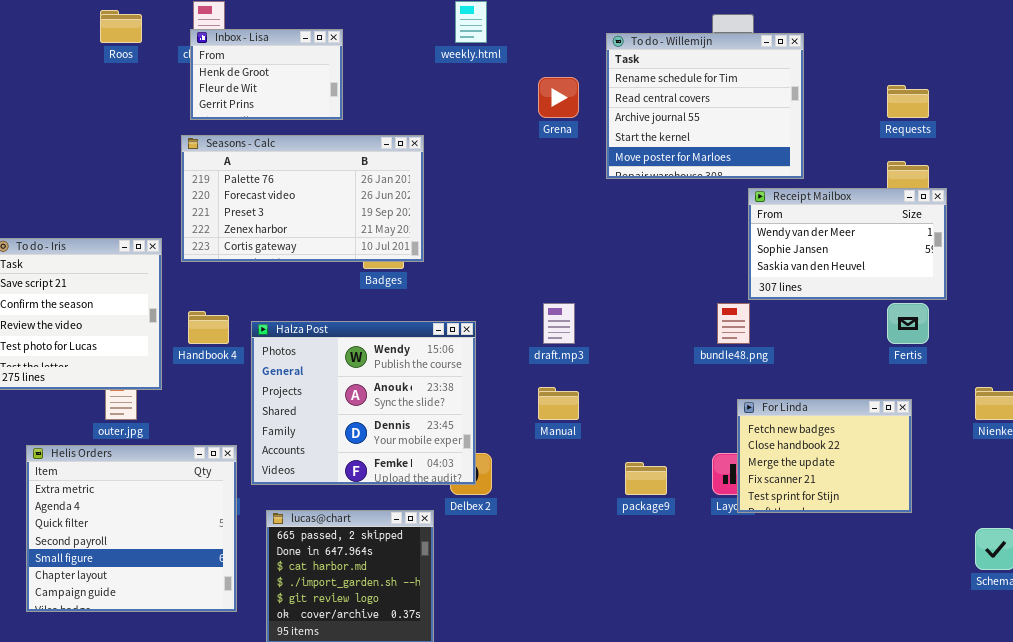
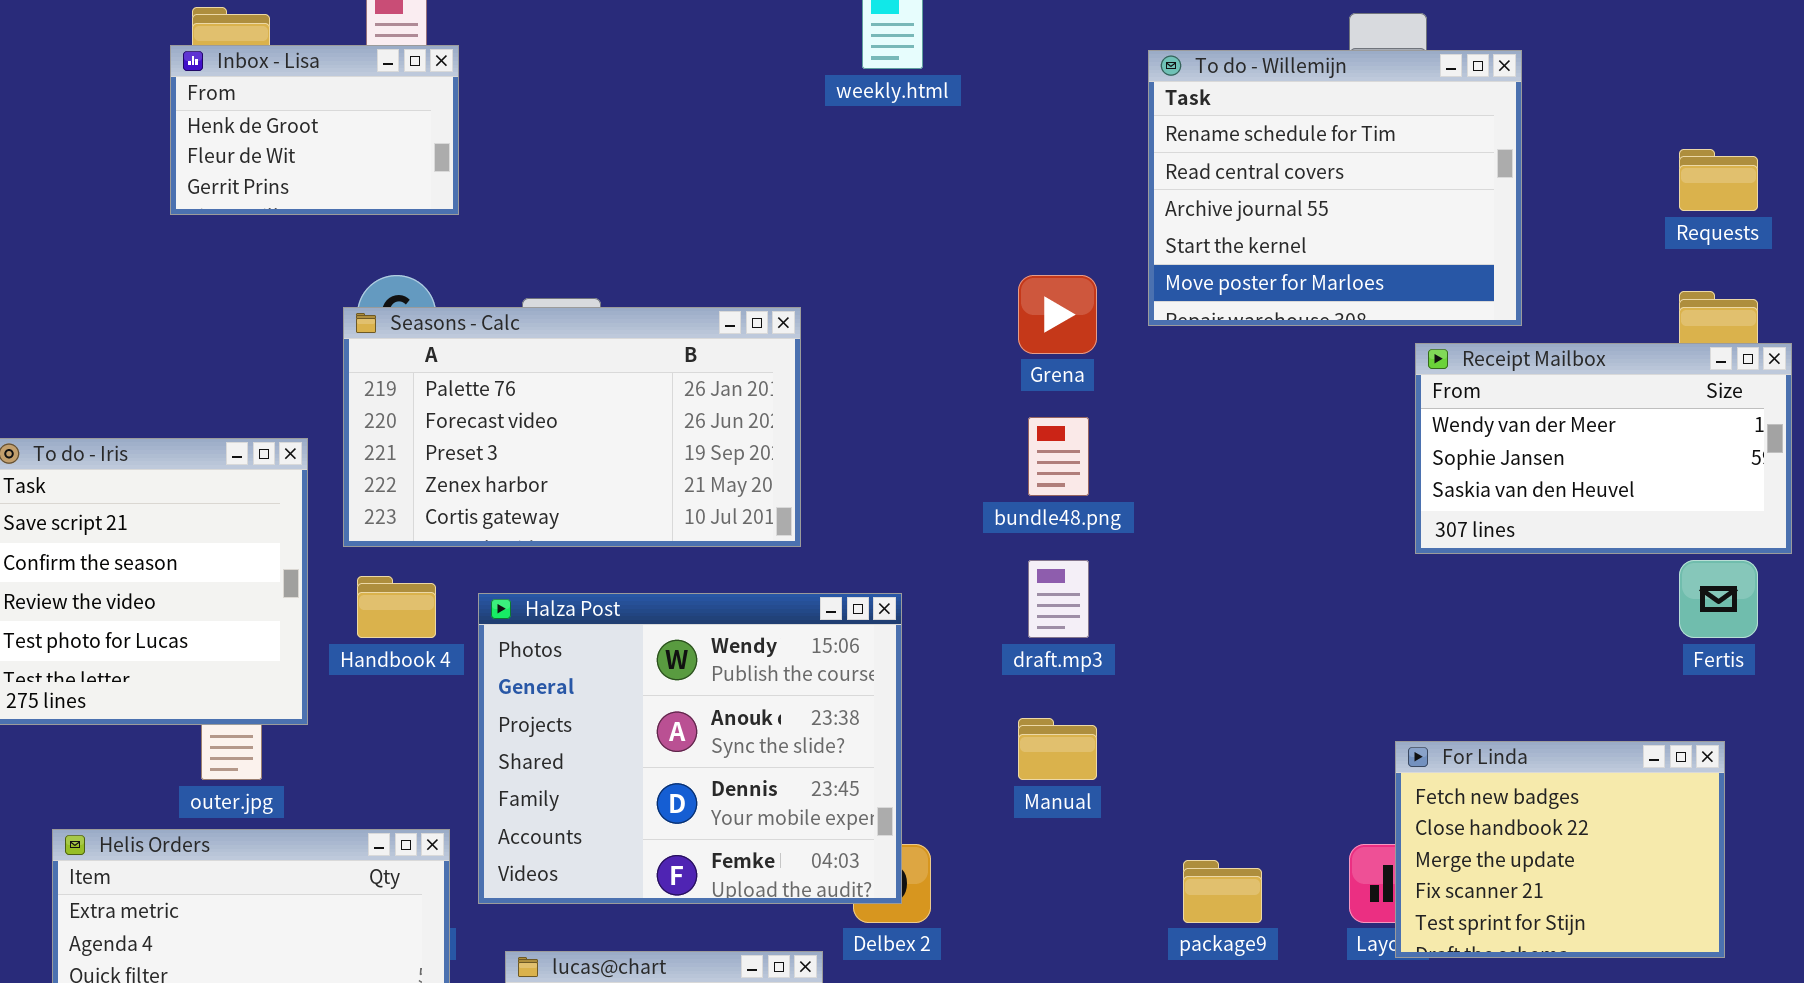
Inbox - Lisa: [190,29,343,120] -> [170,45,459,215], moved
Grena: [538,77,579,118] -> [1018,275,1097,354], moved
Seasons - Calc: [181,135,424,262] -> [343,307,801,547], moved
bundle48.png: [717,303,750,344] -> [1028,417,1089,496], moved

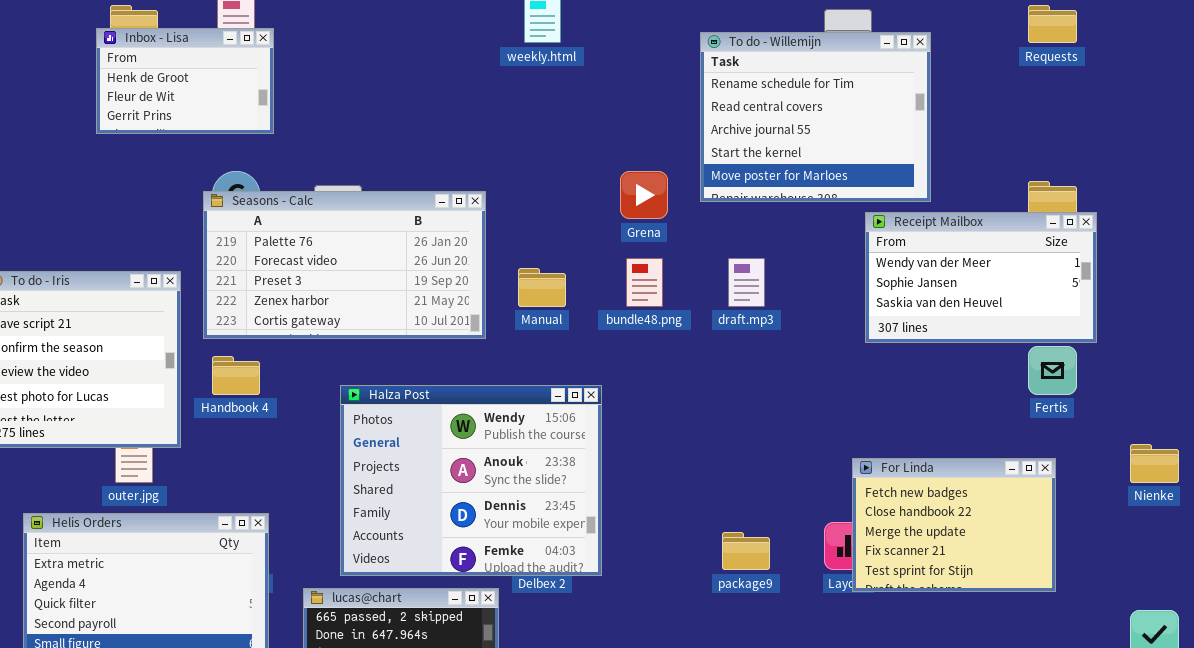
Requests: [1679,149,1758,211] -> [1028,5,1077,43], moved
draft.mp3: [1028,560,1089,638] -> [728,258,765,307], moved
Halza Post: [478,593,902,904] -> [340,385,602,576], moved
Manual: [1018,718,1097,780] -> [518,268,566,307], moved

